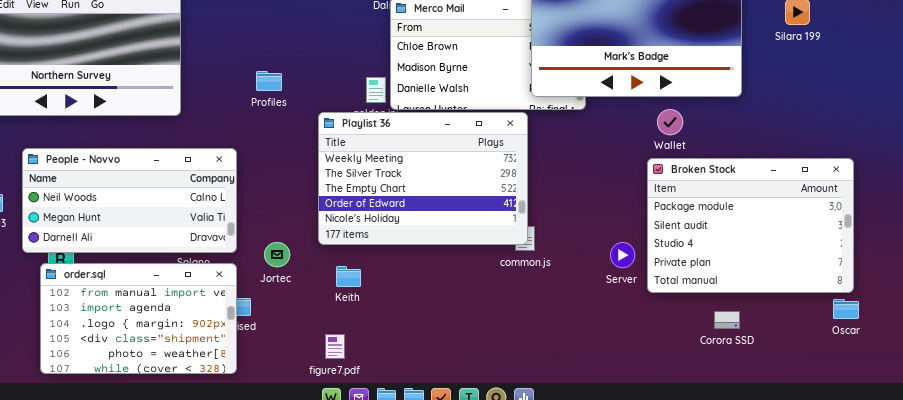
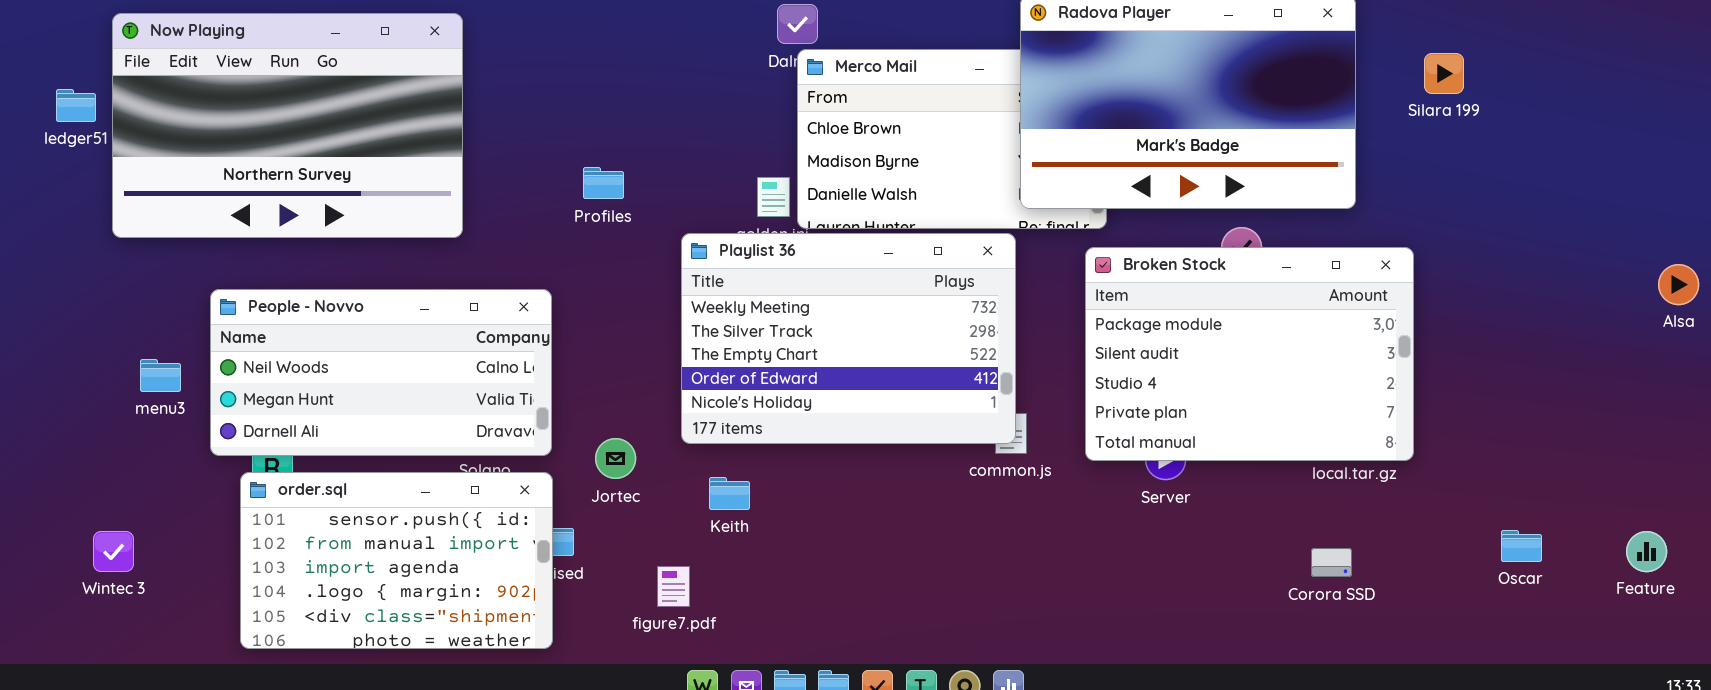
Broken Stock: [647,158,854,293] -> [1085,247,1414,461], moved
order.sql: [40,263,237,374] -> [240,472,553,649], scrolled up 1 row
figure7.pdf: [325,334,345,359] -> [657,566,690,607], moved

